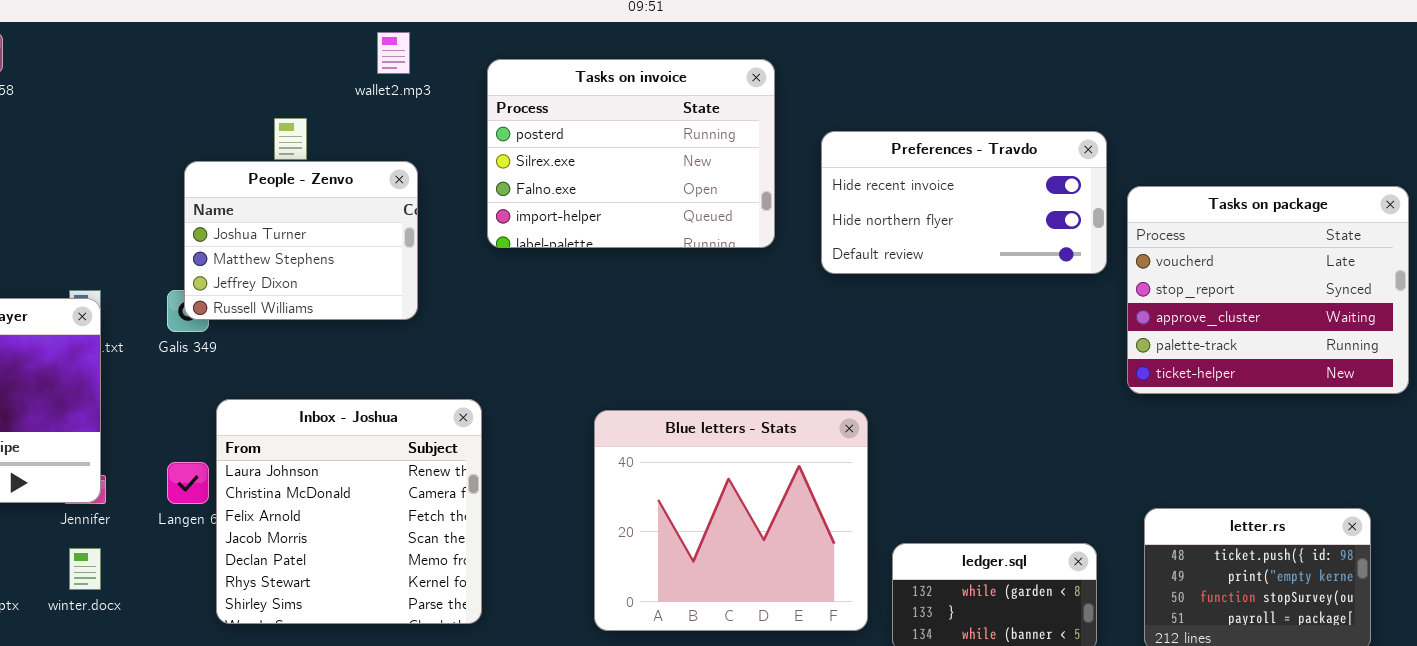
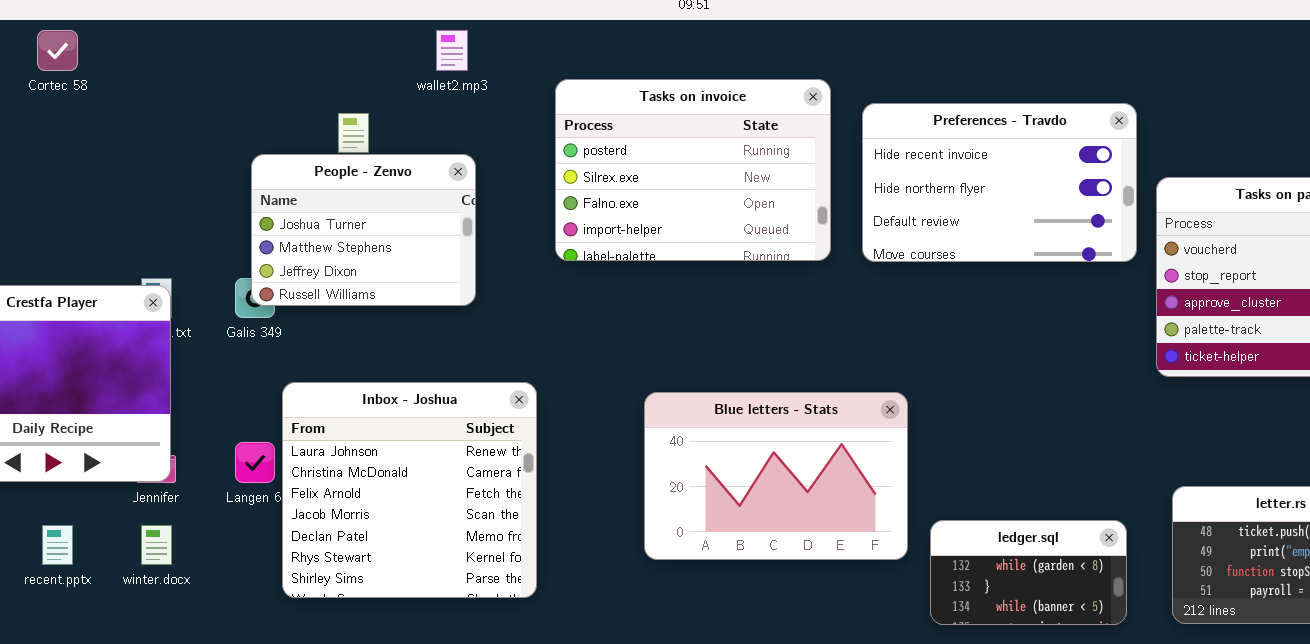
Tasks on invoice: [487,59,775,248] -> [555,79,831,261], moved
Preferences - Travdo: [821,131,1107,274] -> [862,103,1137,262], resized
Blue letters - Stats: [594,410,868,631] -> [644,392,908,560], resized

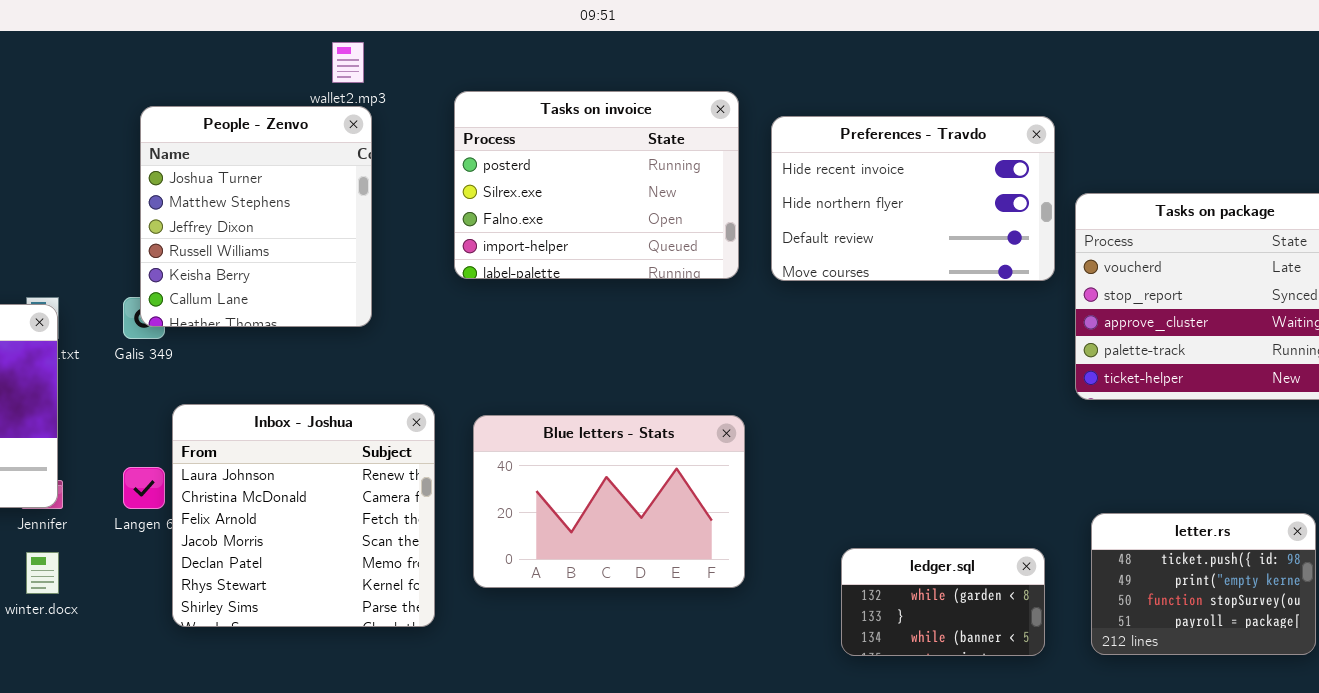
People - Zenvo: [251,154,476,306] -> [140,106,372,327], resized
Blue letters - Stats: [644,392,908,560] -> [473,415,745,588], moved

